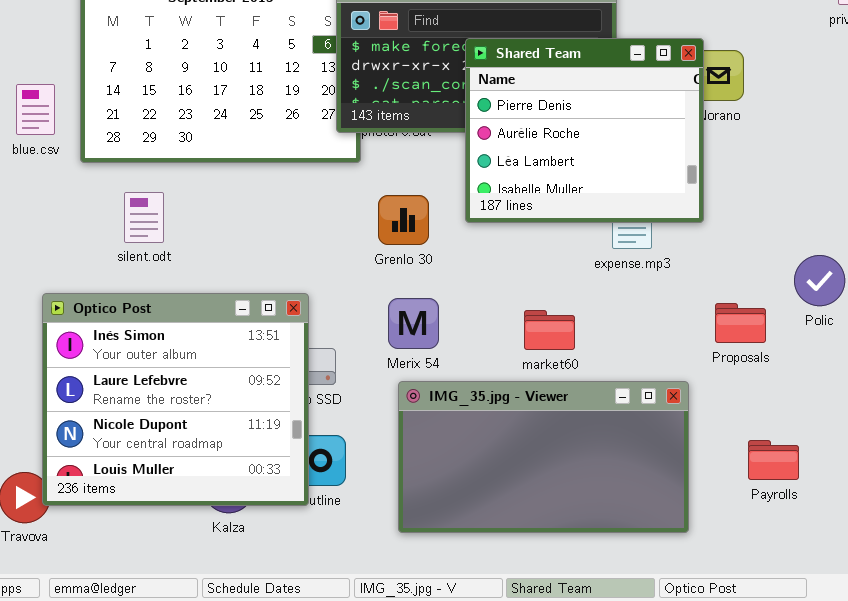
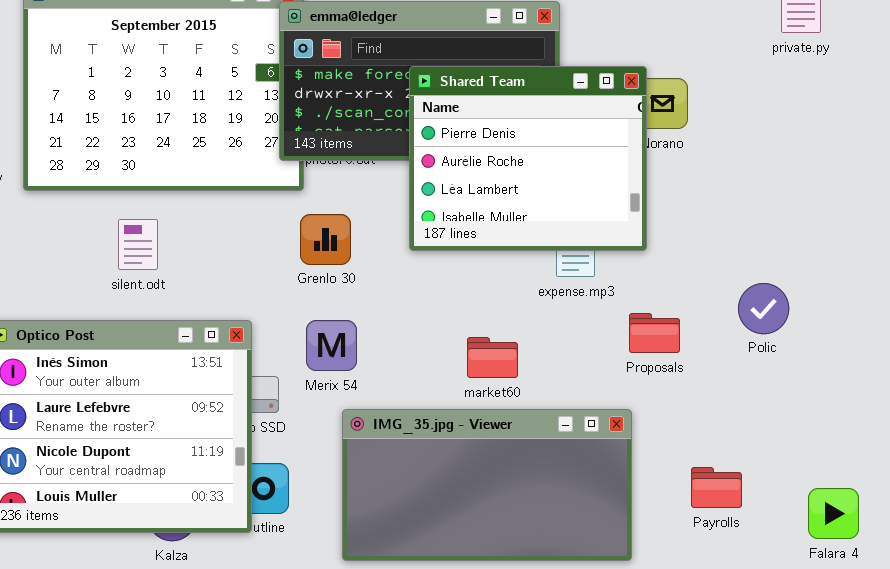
silent.odt: [124,192,164,243] -> [118,219,158,270], moved
Grenlo 30: [378,195,429,245] -> [300,214,351,265], moved
Merix 54: [388,298,439,349] -> [306,320,357,371], moved
Proposals: [715,303,766,343] -> [629,313,680,353], moved

